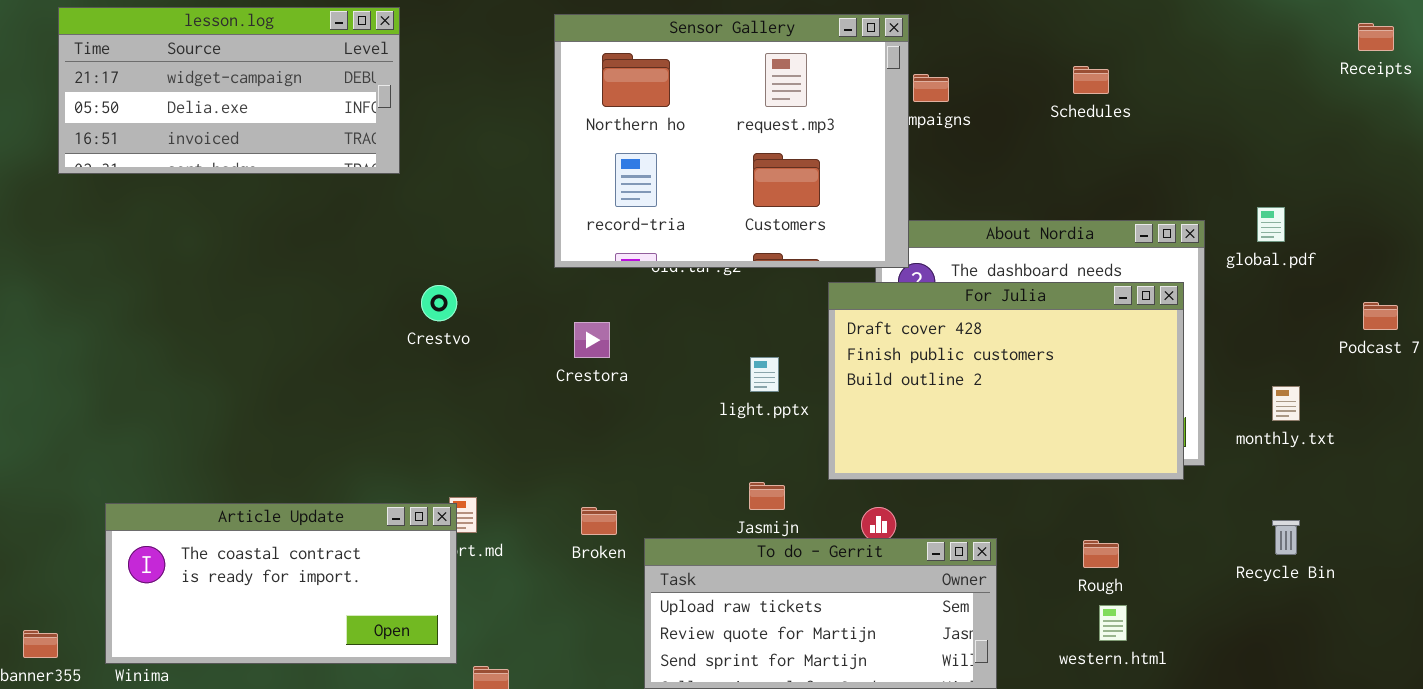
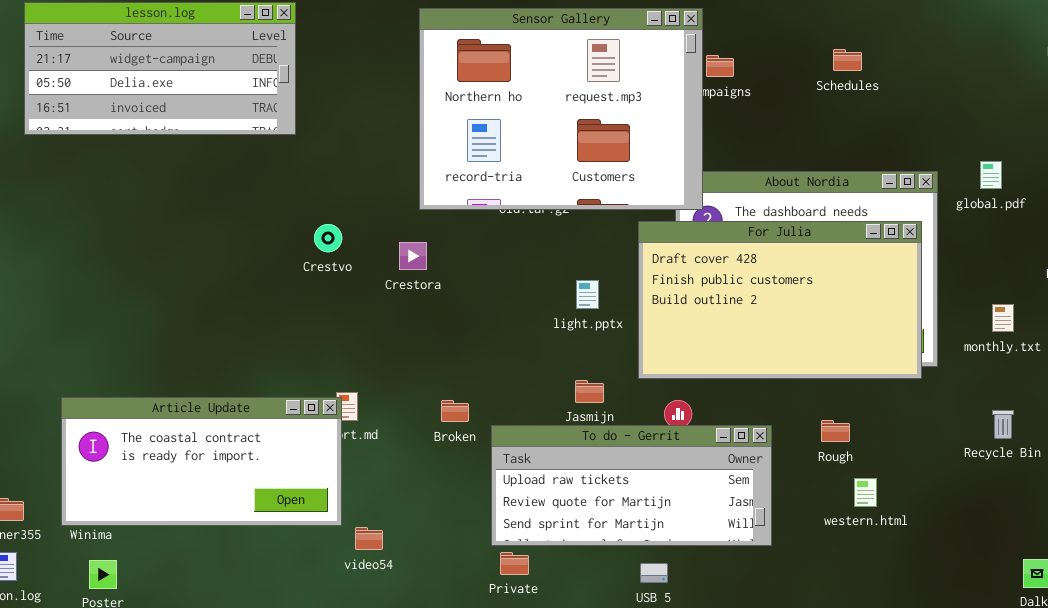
Crestora: [574,322,610,358] -> [399,242,427,270], moved
Rough: [1083,540,1119,568] -> [821,420,850,442], moved

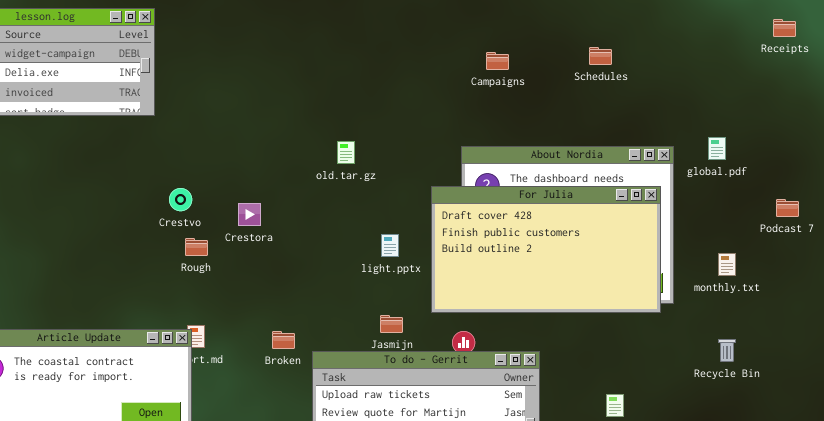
Sensor Gallery: [419,8,703,210] -> none, closed
Rough: [821,420,850,442] -> [185,238,208,256], moved

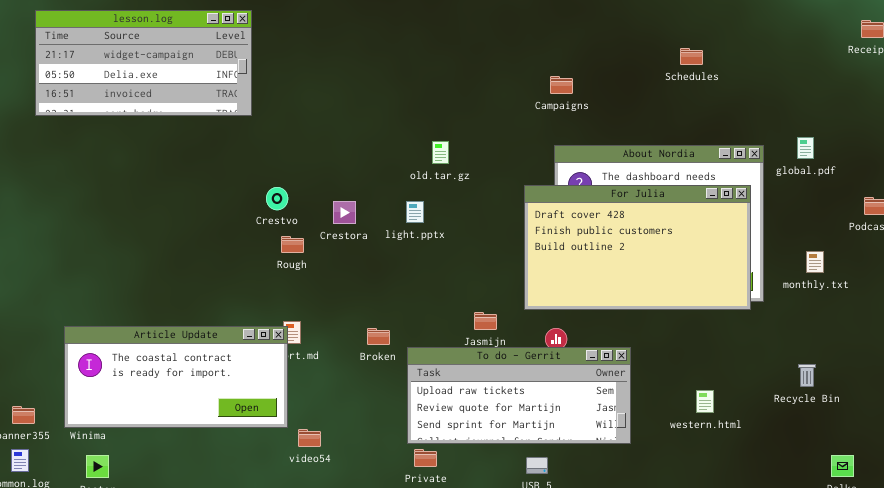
Campaigns: [486,52,509,70] -> [550,76,573,94], moved
light.pptx: [381,234,399,257] -> [406,201,424,223], moved
Recycle Bin: [718,339,736,362] -> [798,364,816,387], moved

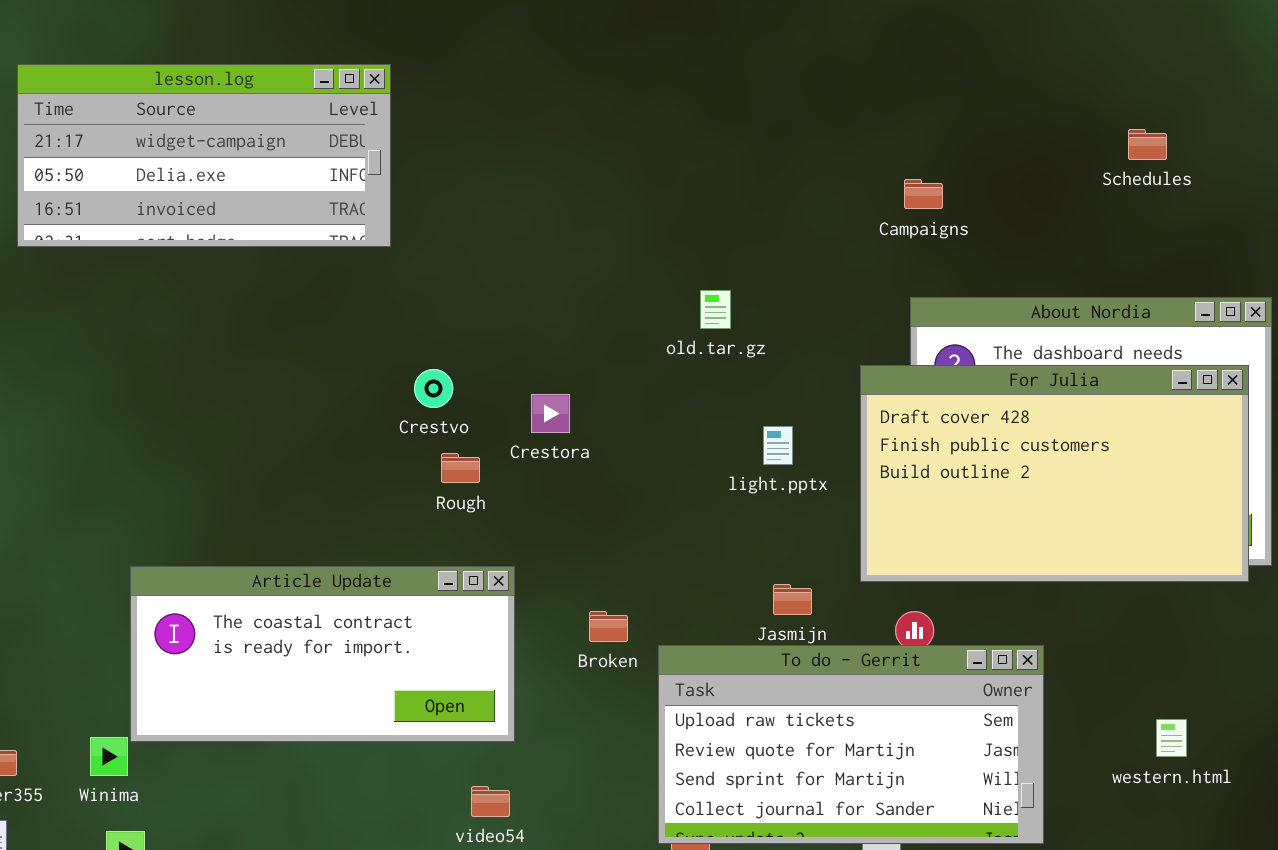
light.pptx: [406,201,424,223] -> [763,426,793,465], moved
Article Update: [64,326,288,428] -> [130,566,515,742], moved
To do - Gerrit: [407,347,631,444] -> [658,645,1044,844], resized

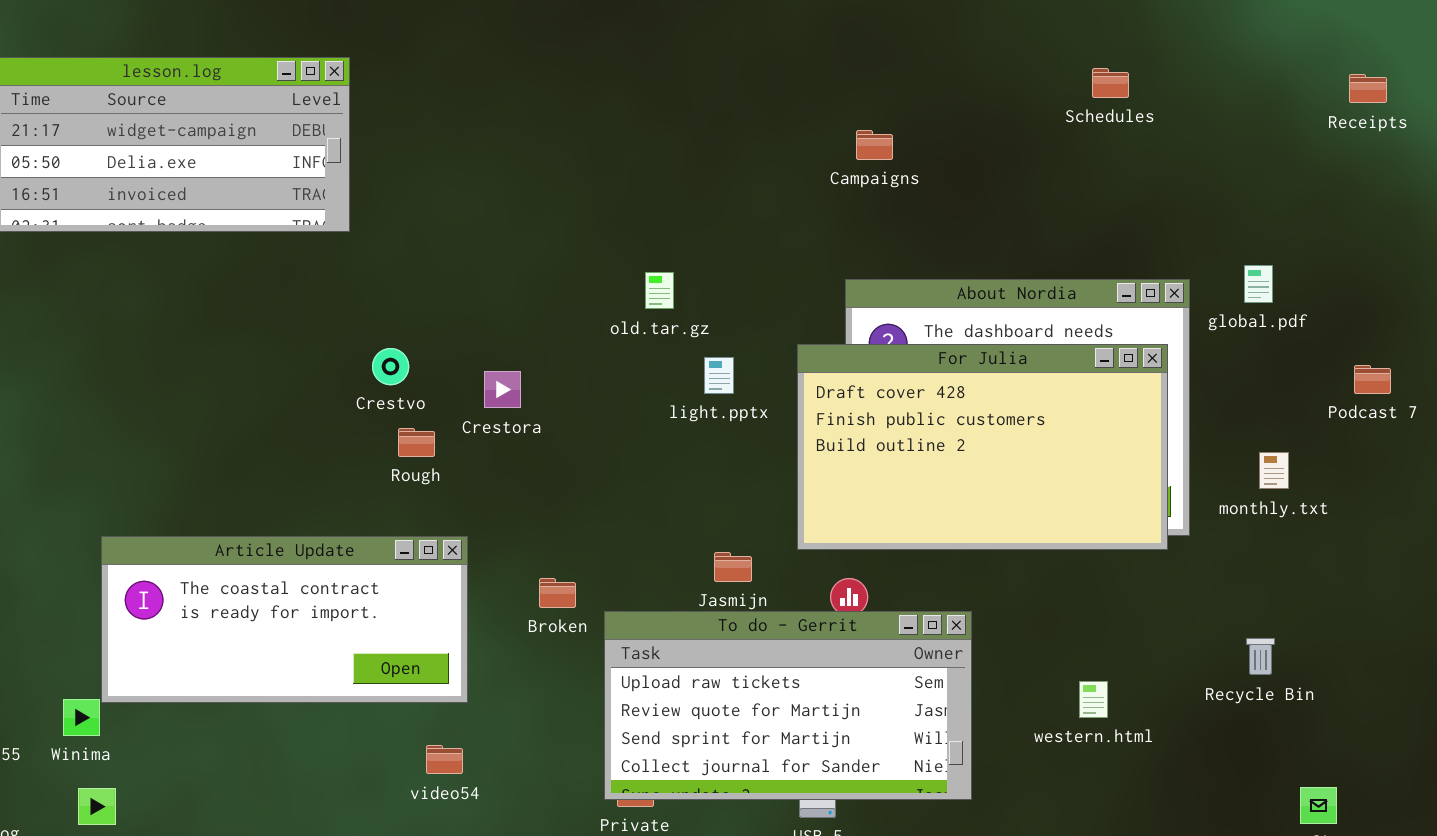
Schedules: [1128,129,1167,160] -> [1092,68,1129,98], moved
Campaigns: [904,179,943,209] -> [856,130,893,160], moved
light.pptx: [763,426,793,465] -> [704,357,734,394], moved

